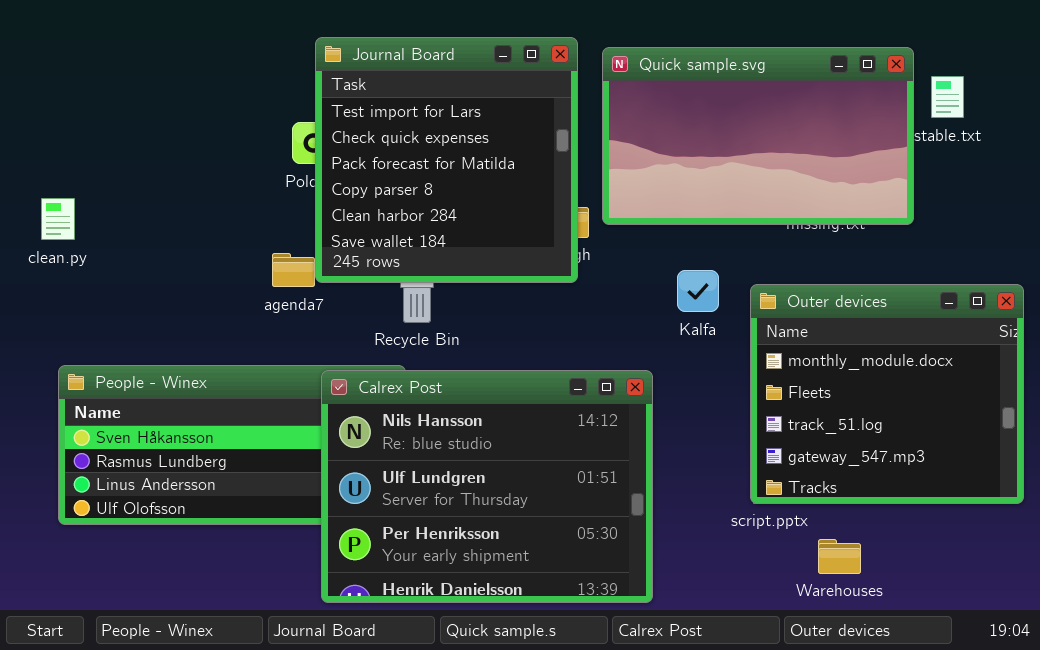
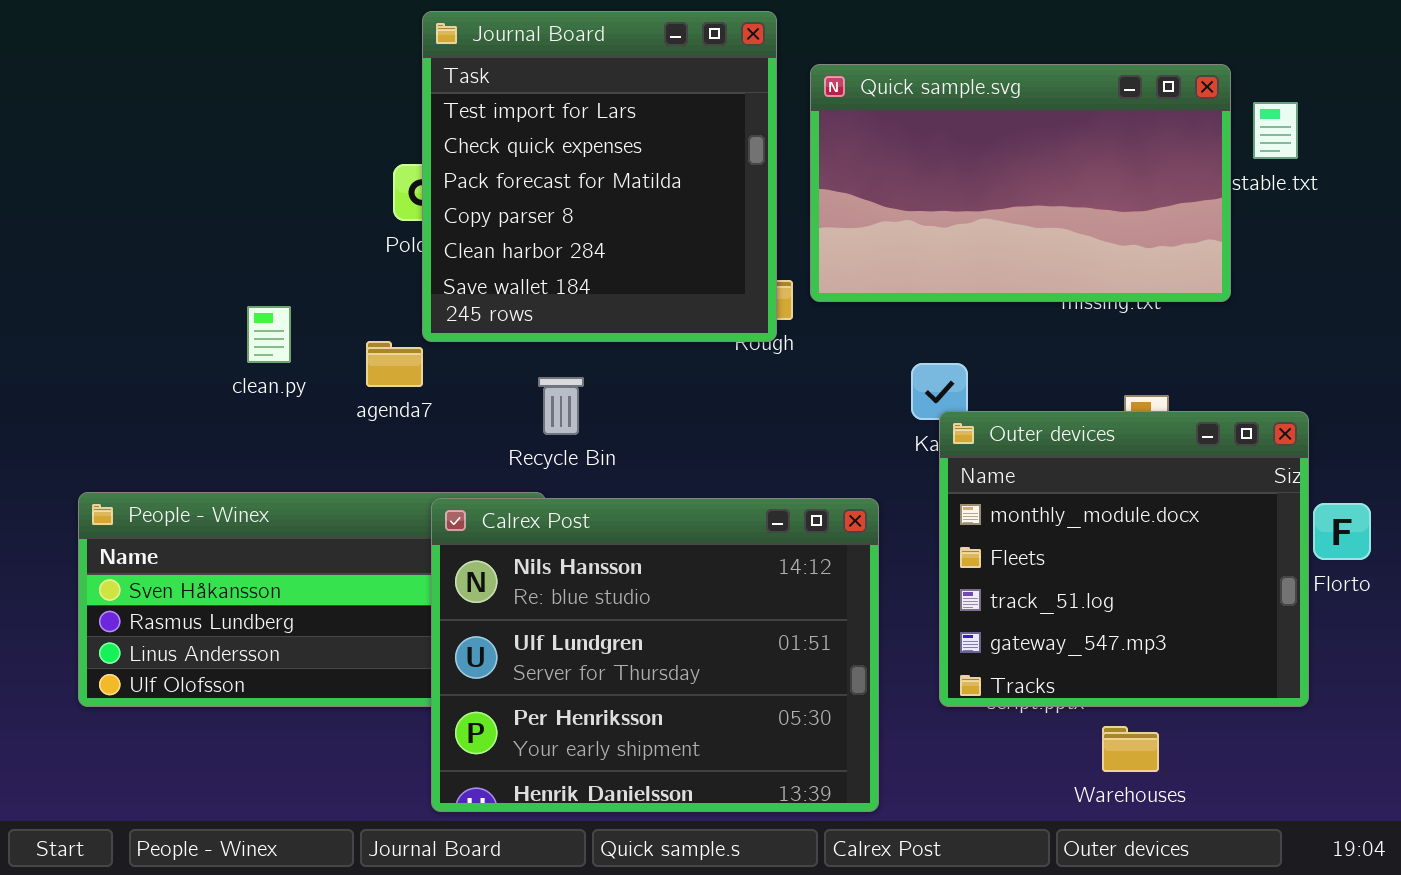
Journal Board: [315,37,578,283] -> [422,11,777,342], moved
clean.py: [41,198,75,240] -> [247,306,291,363], moved
Outer devices: [750,284,1024,504] -> [939,411,1309,707], moved

